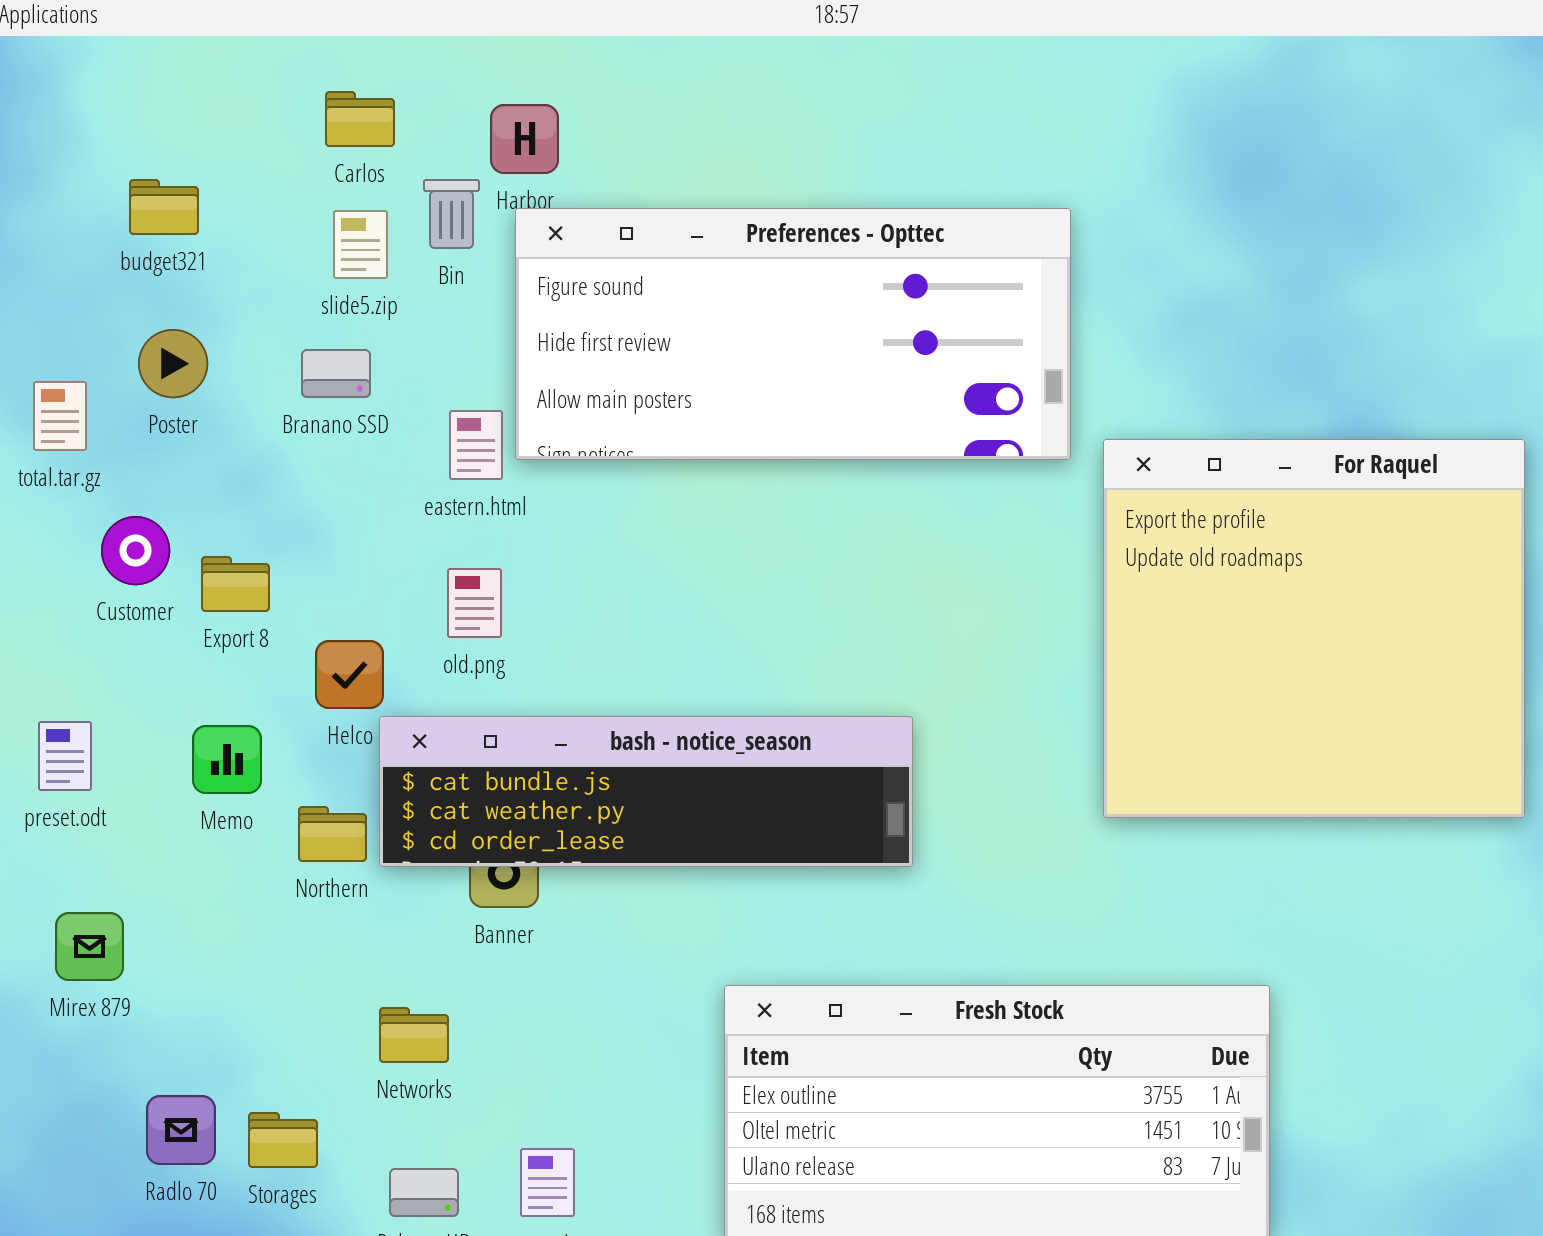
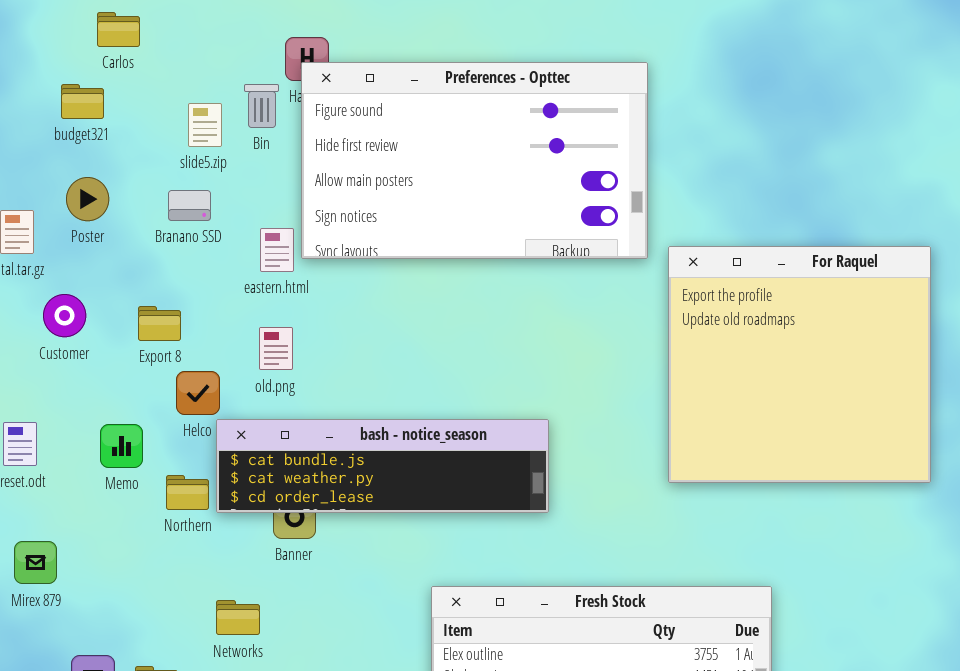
Carlos: [325,91,395,147] -> [97,12,140,47], moved
Preferences - Opttec: [515,208,1071,460] -> [301,62,648,259], resized
Export 8: [201,556,270,612] -> [138,306,181,341], moved

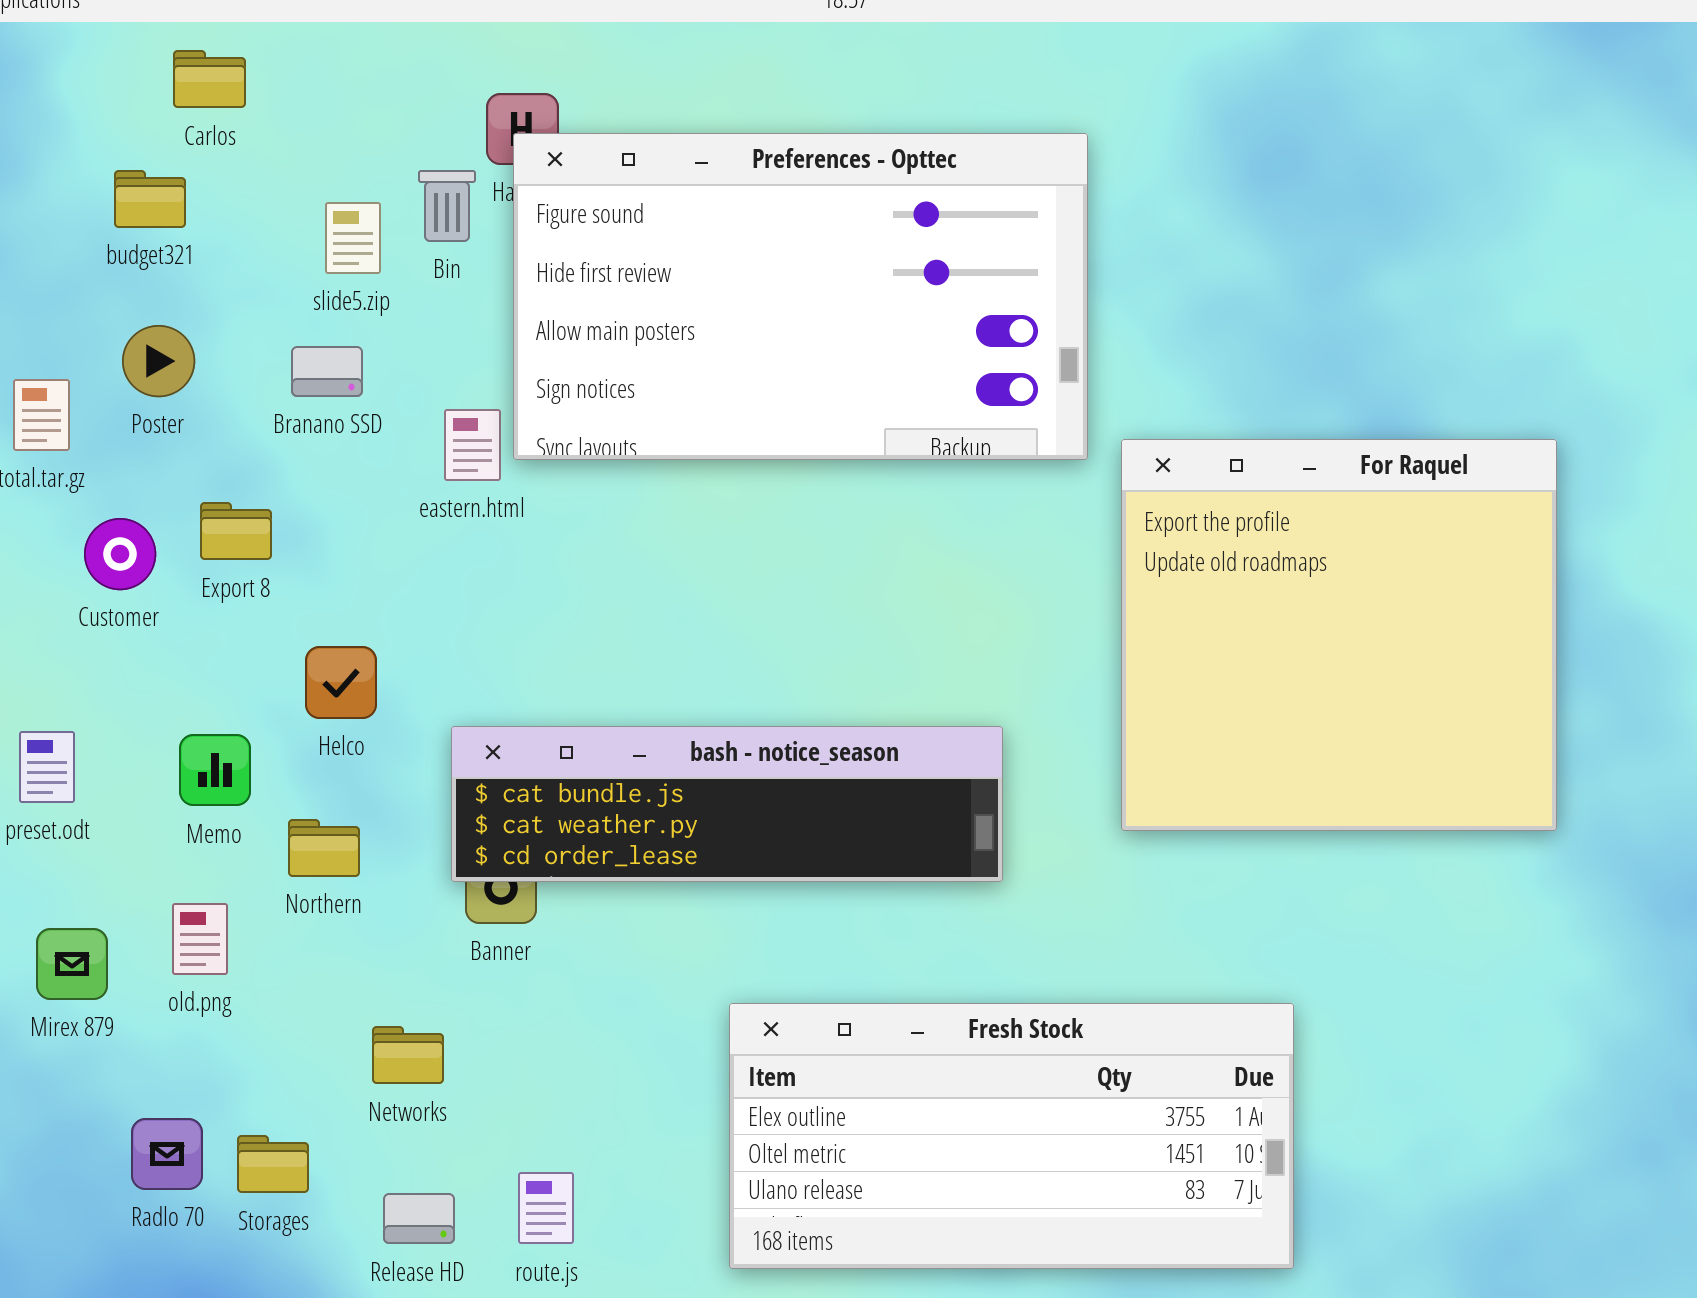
Export 8: [138,306,181,341] -> [200,502,272,560], moved
old.png: [259,327,293,370] -> [172,903,228,975], moved
bash - notice_season: [216,419,549,513] -> [451,726,1003,882], moved

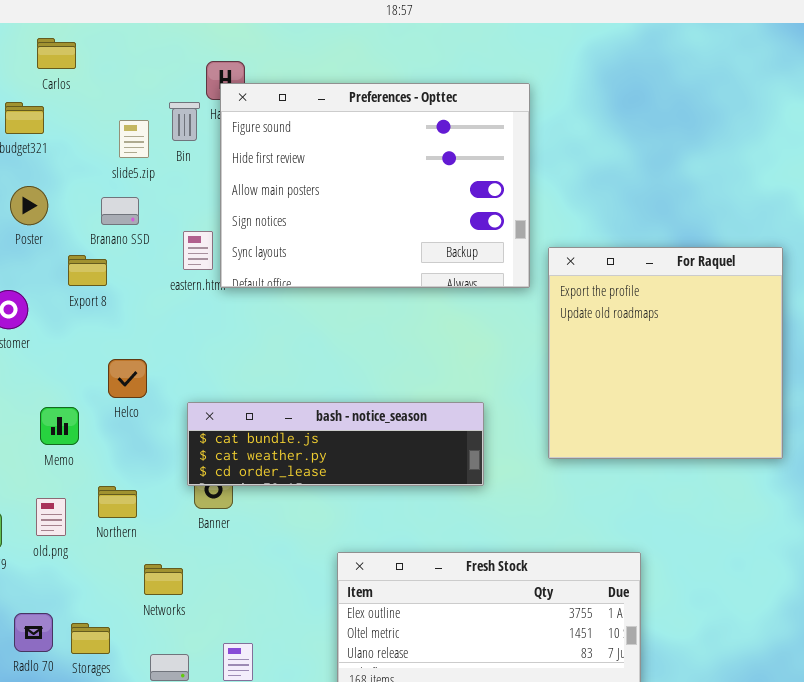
Preferences - Opttec: [513,133,1088,460] -> [220,83,530,288], resized
Export 8: [200,502,272,560] -> [68,255,107,286], moved
Northern: [288,819,360,877] -> [98,486,137,518], moved

